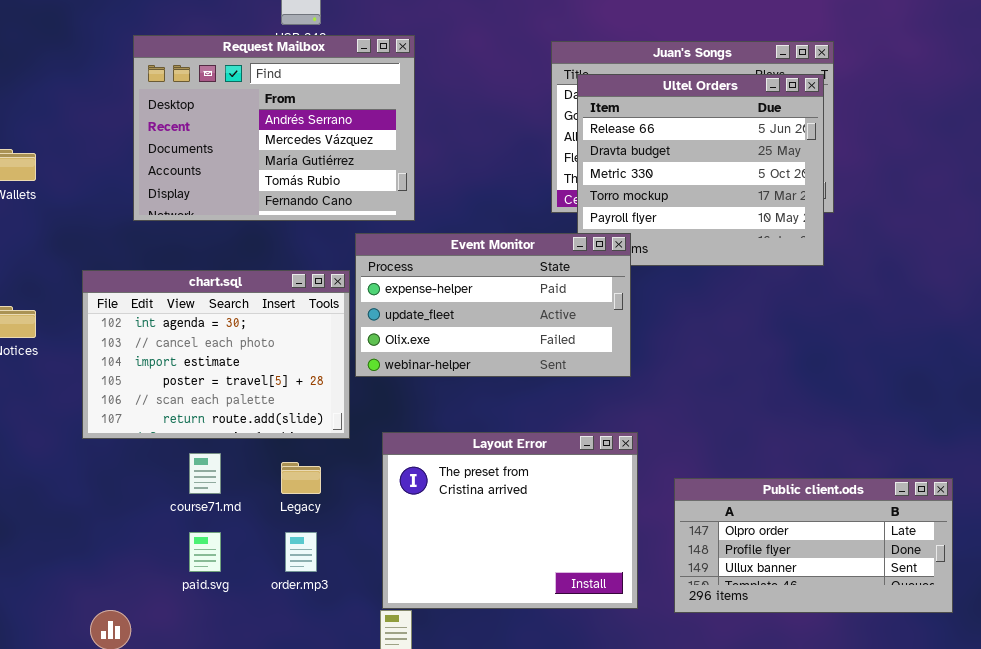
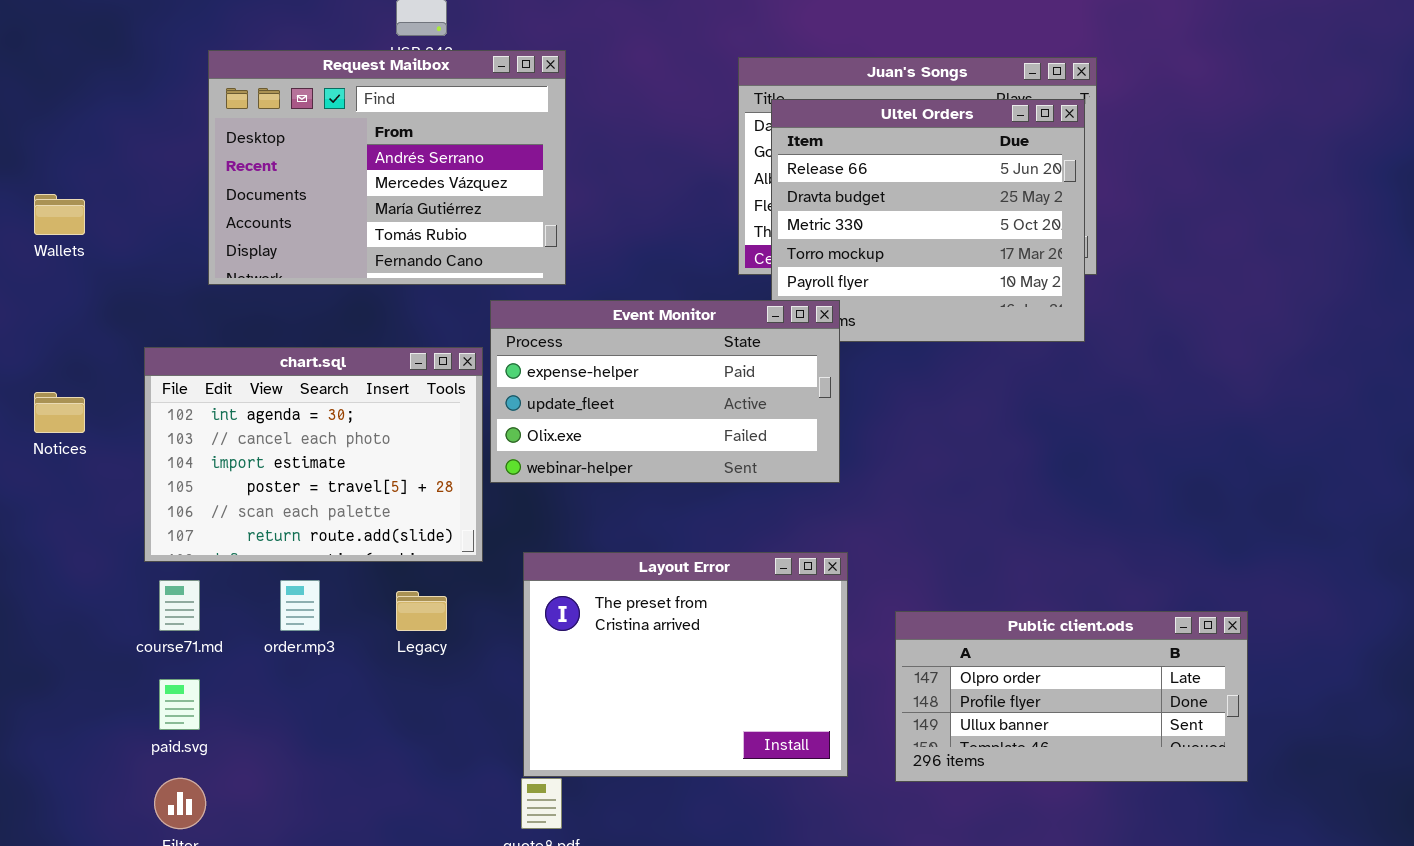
course71.md: [189,453,221,494] -> [159,580,200,631], moved
paid.svg: [189,532,221,572] -> [159,679,200,730], moved
order.mp3: [285,532,317,572] -> [280,580,320,631], moved

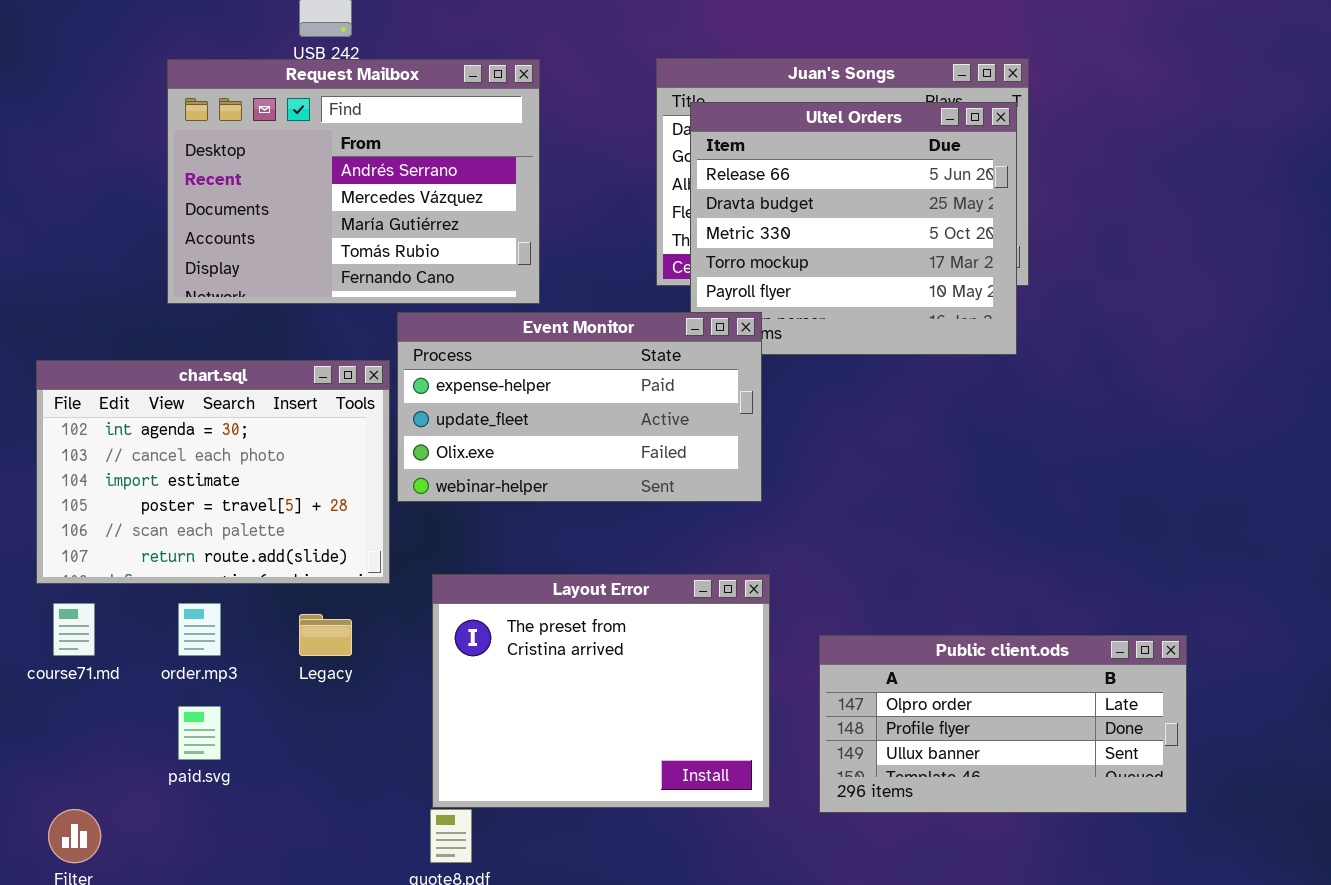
Request Mailbox: [208,50,566,285] -> [167,59,540,304], moved
paid.svg: [159,679,200,730] -> [178,706,221,760], moved

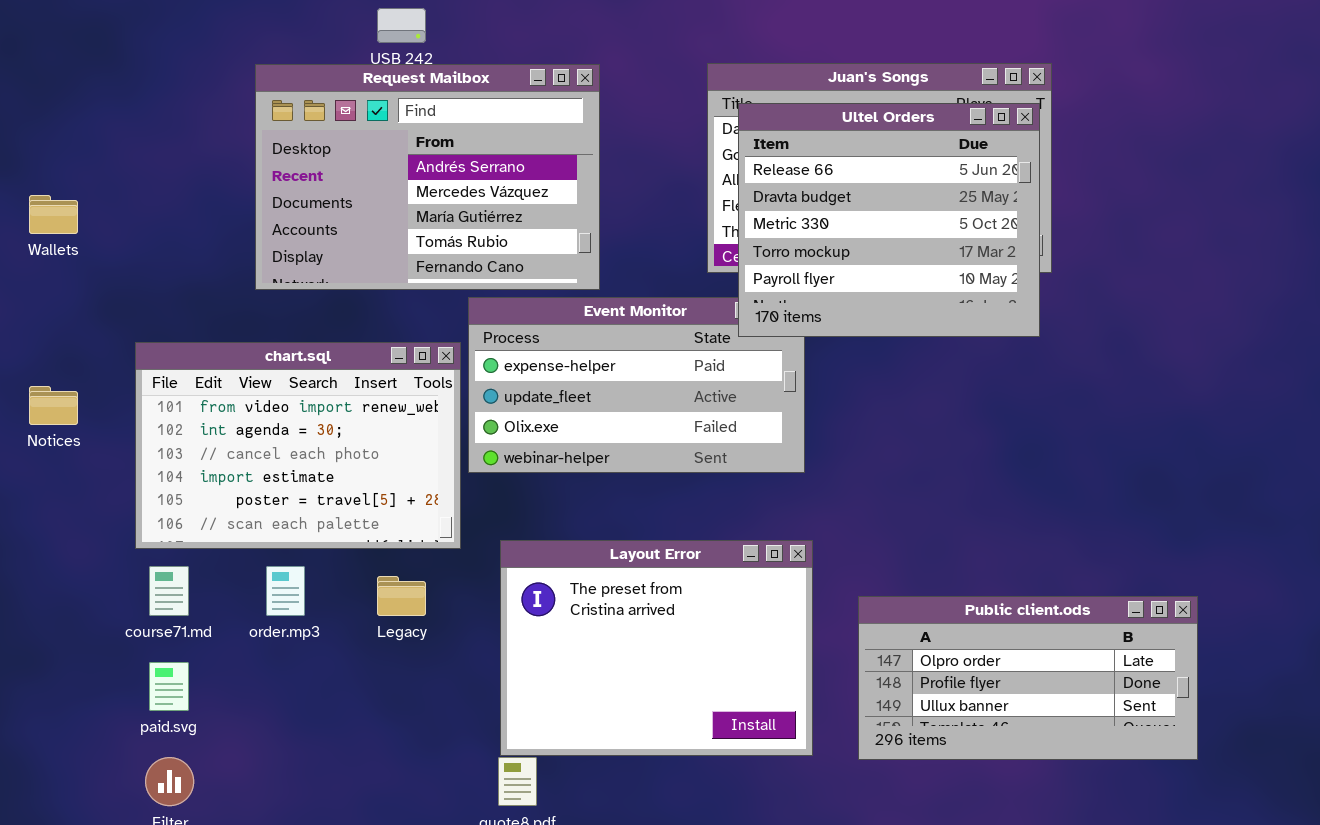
Ultel Orders: [690,102,1017,355] -> [738,103,1040,337], raised
chart.sql: [36,360,390,584] -> [135,342,461,549], scrolled up 1 row
paid.svg: [178,706,221,760] -> [149,662,189,711], moved

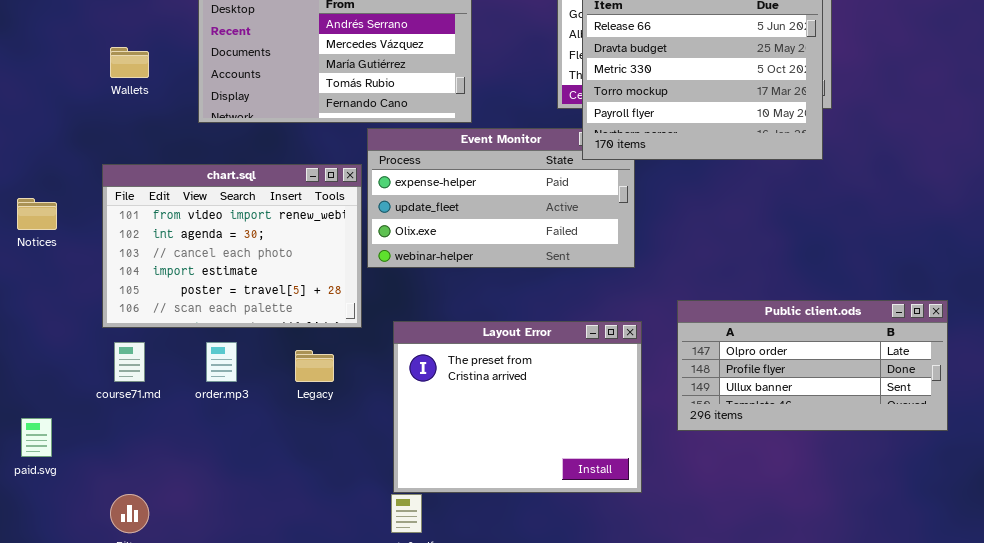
Wallets: [29,195,78,234] -> [110,47,149,78], moved
Public client.ods: [858,596,1198,760] -> [677,300,948,431], moved
paid.svg: [149,662,189,711] -> [21,418,52,457], moved

